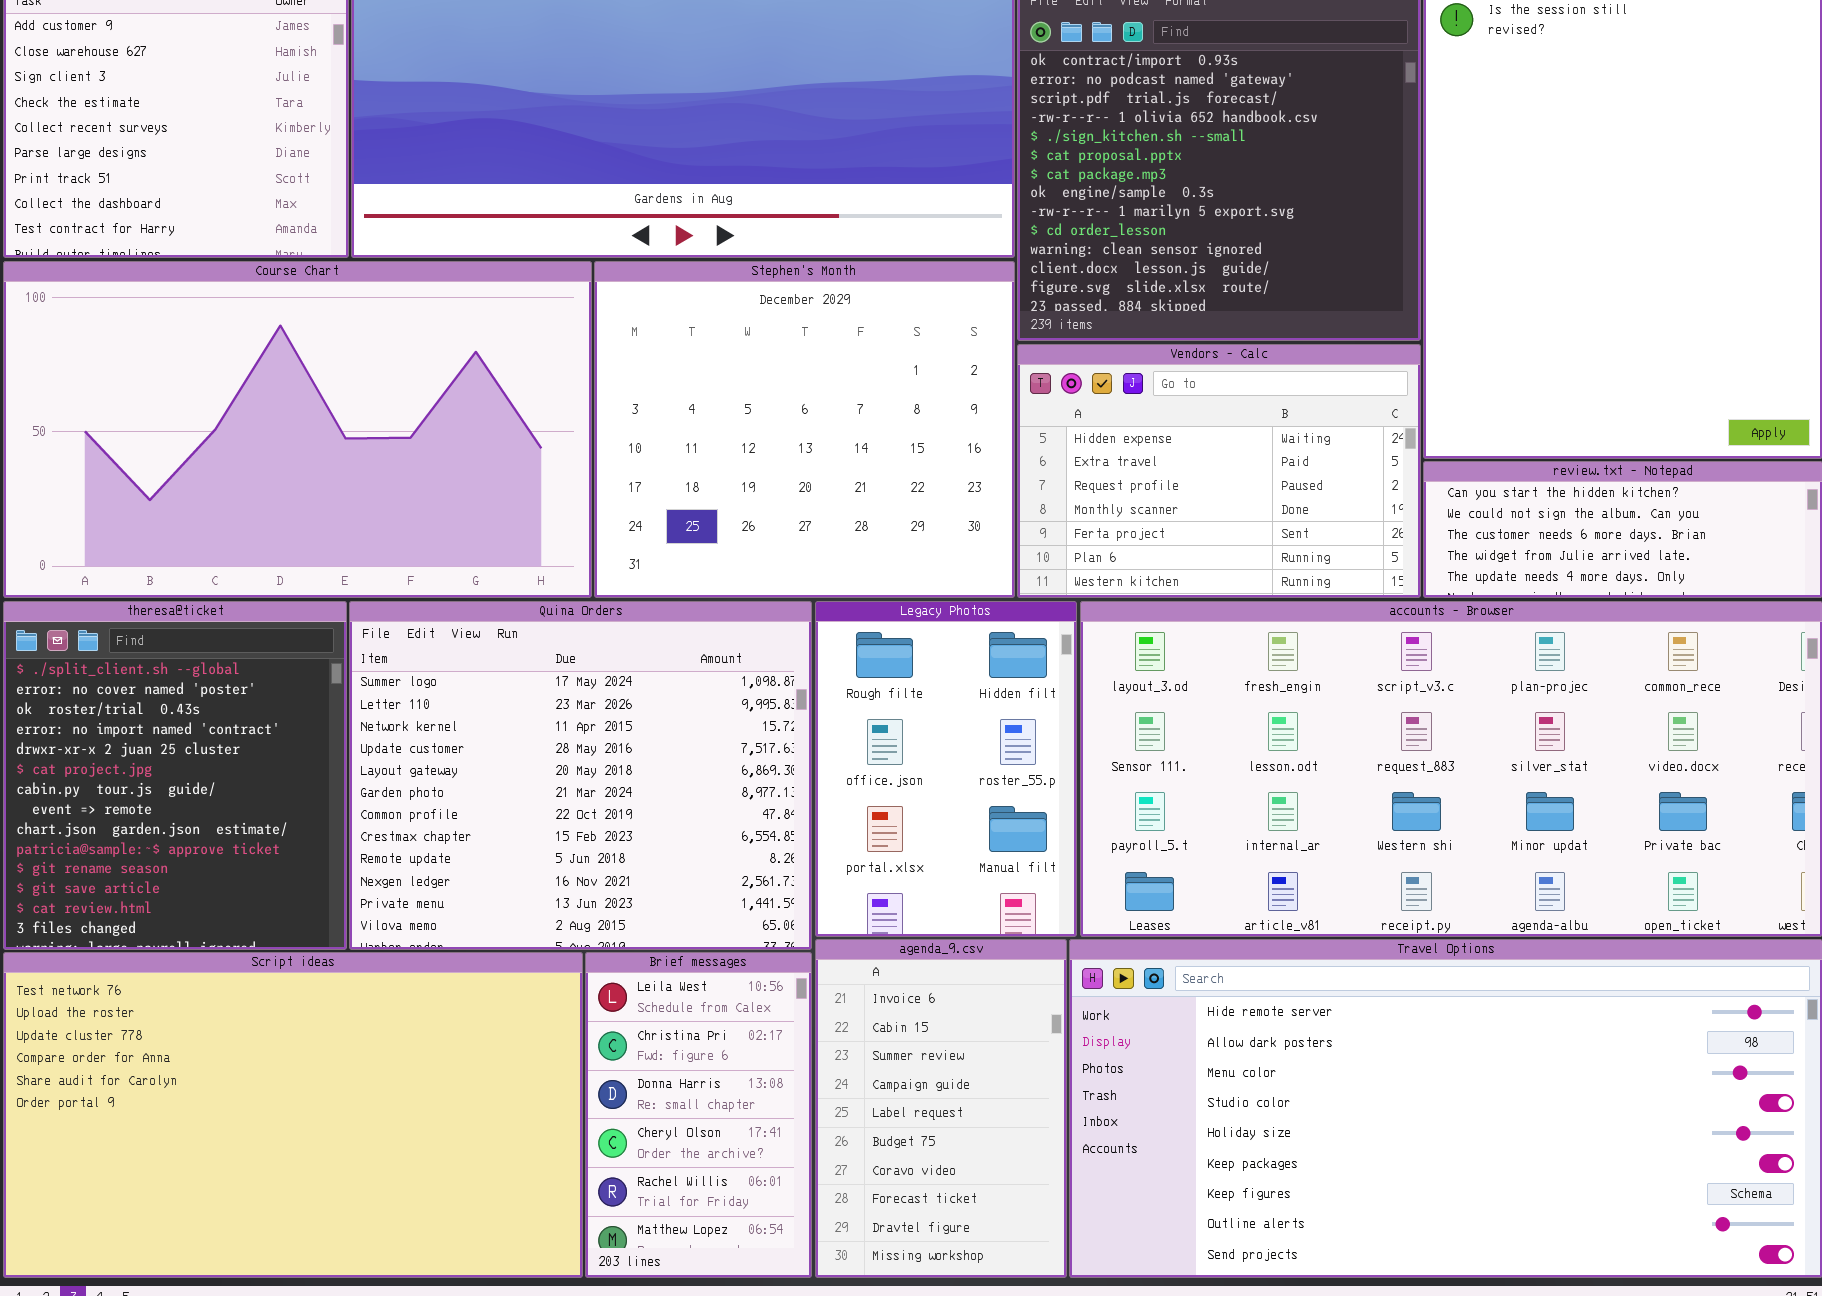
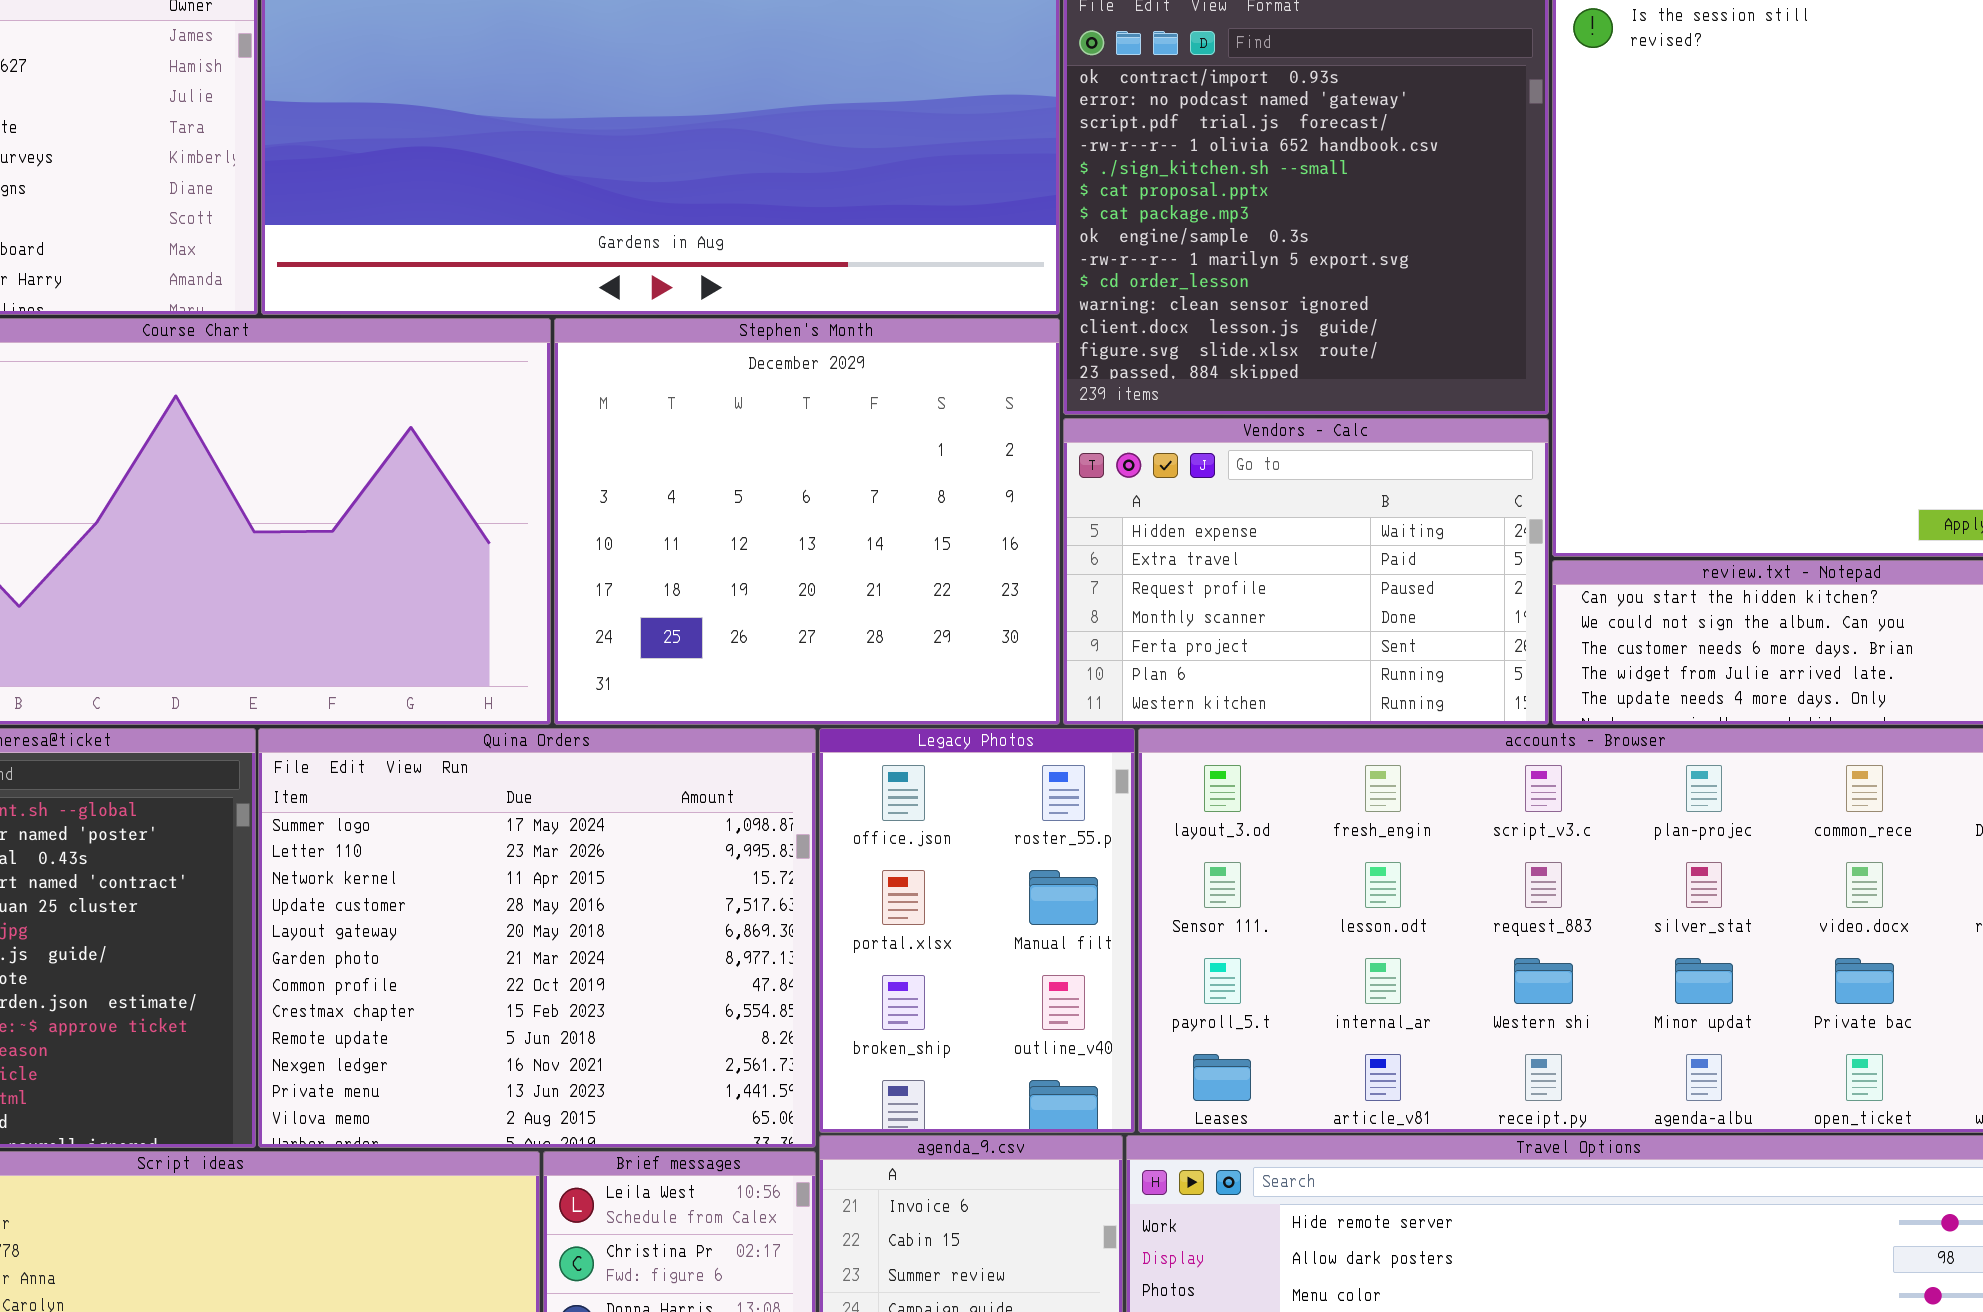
Legacy Photos: [815,601,1077,937] -> [819,728,1135,1133], scrolled down 1 row

